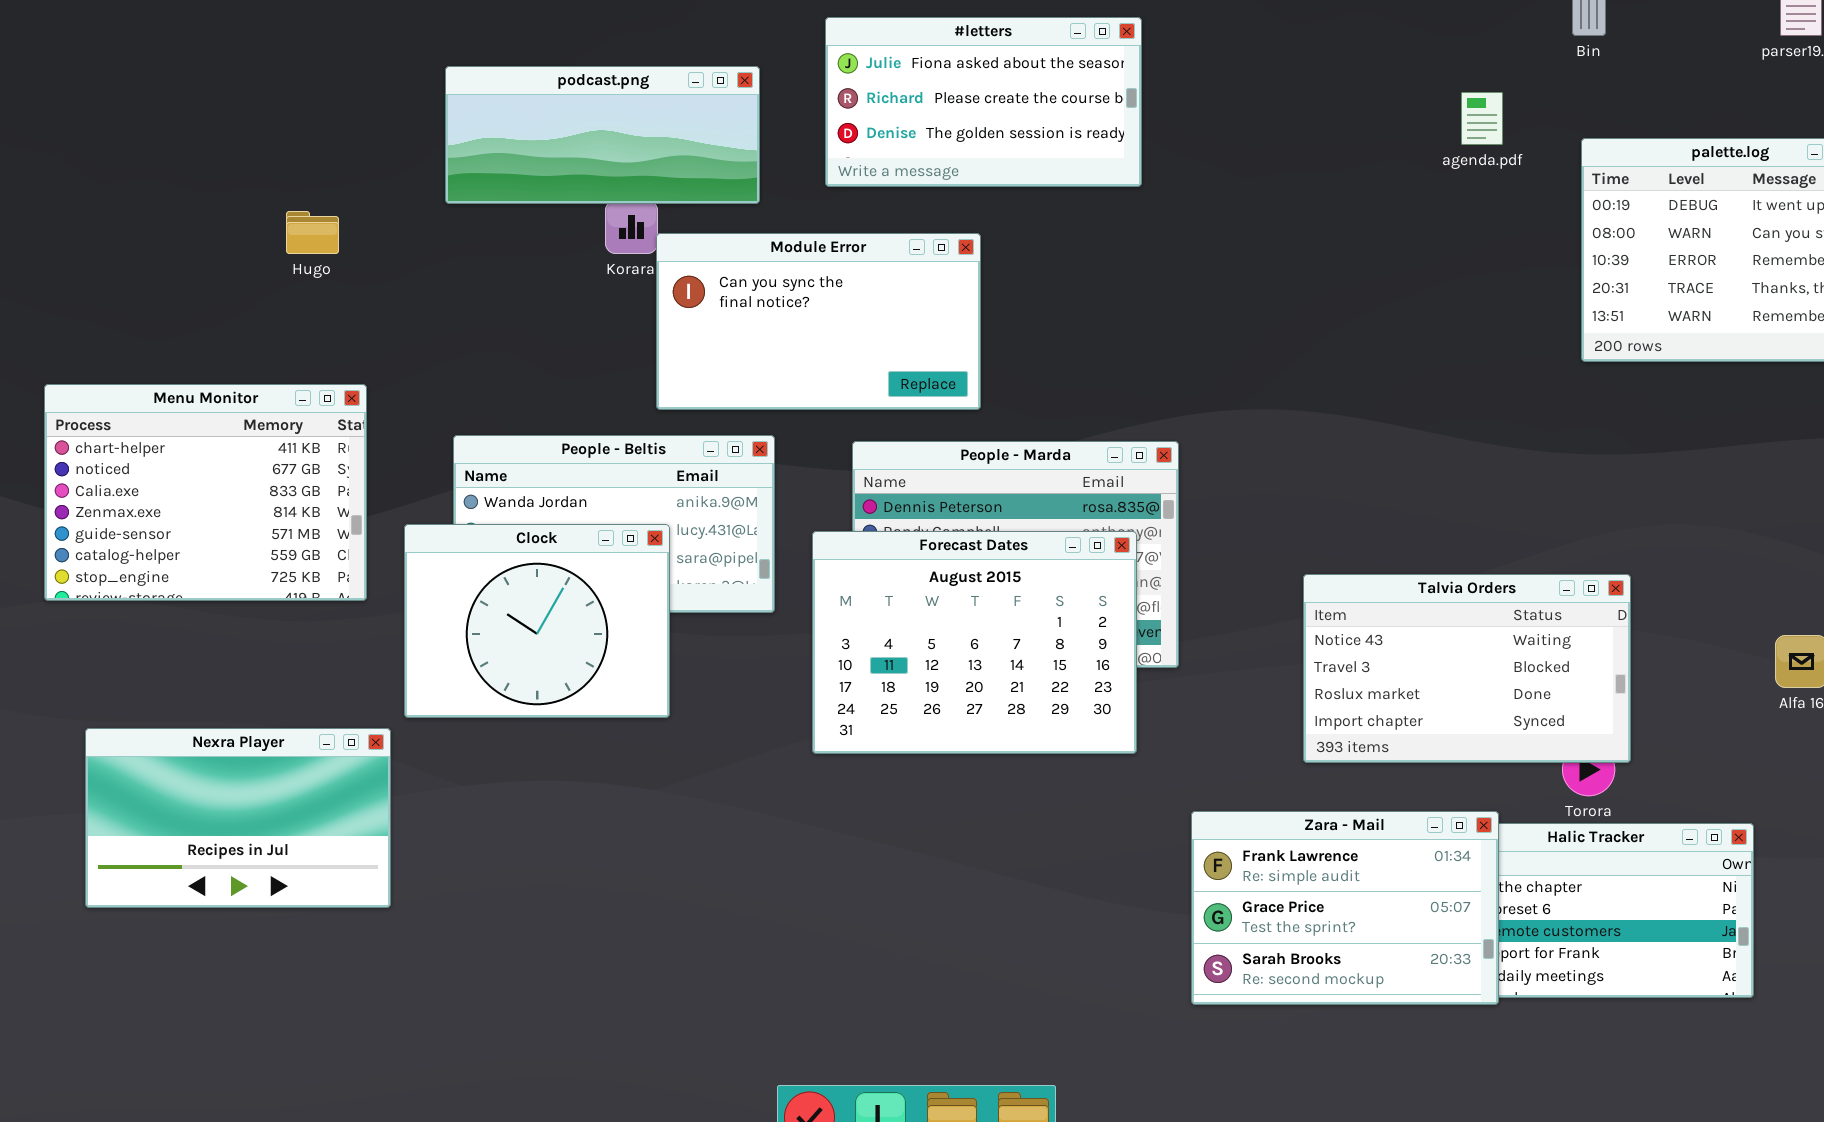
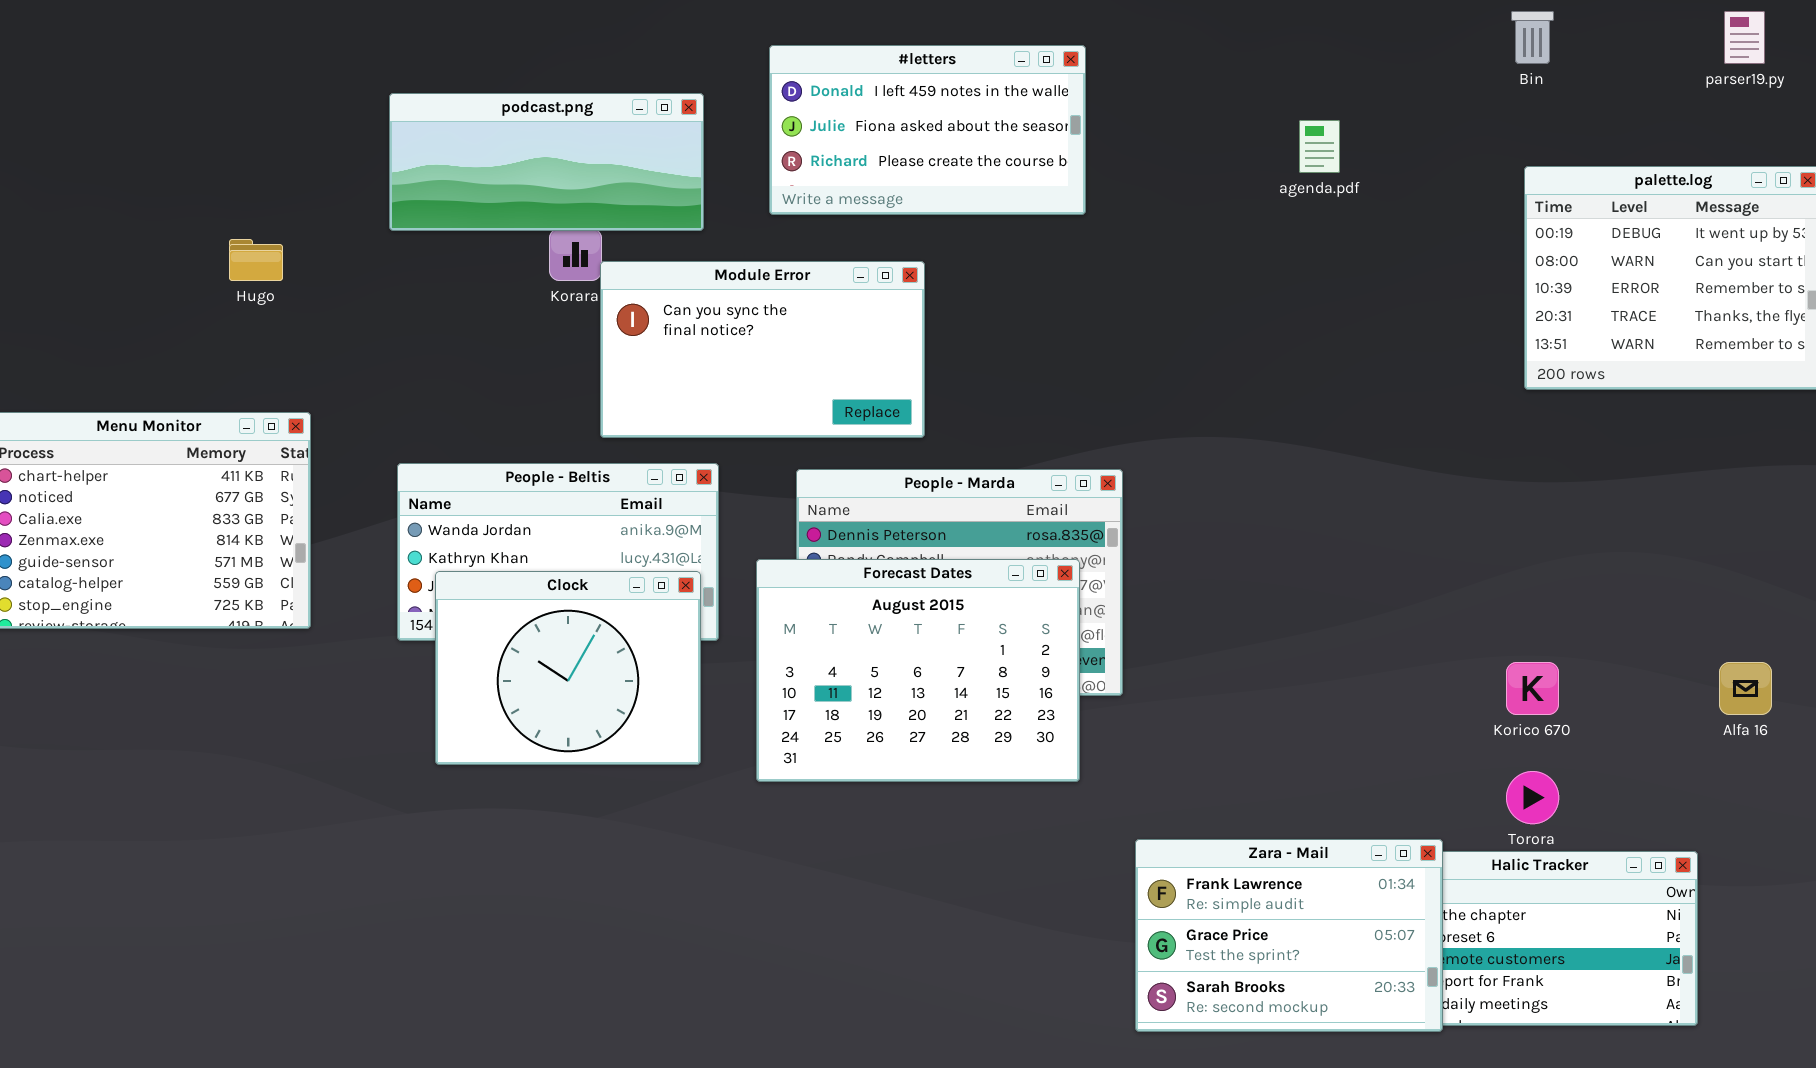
#letters: [825,17,1142,187] -> [769,45,1086,215], scrolled up 1 row
agenda.pdf: [1461,92,1503,145] -> [1299,120,1340,173], moved
Clock: [404,524,670,718] -> [435,571,701,765], moved
Talvia Orders: [1303,574,1631,763] -> none, closed
Nexra Player: [85,728,391,908] -> none, closed

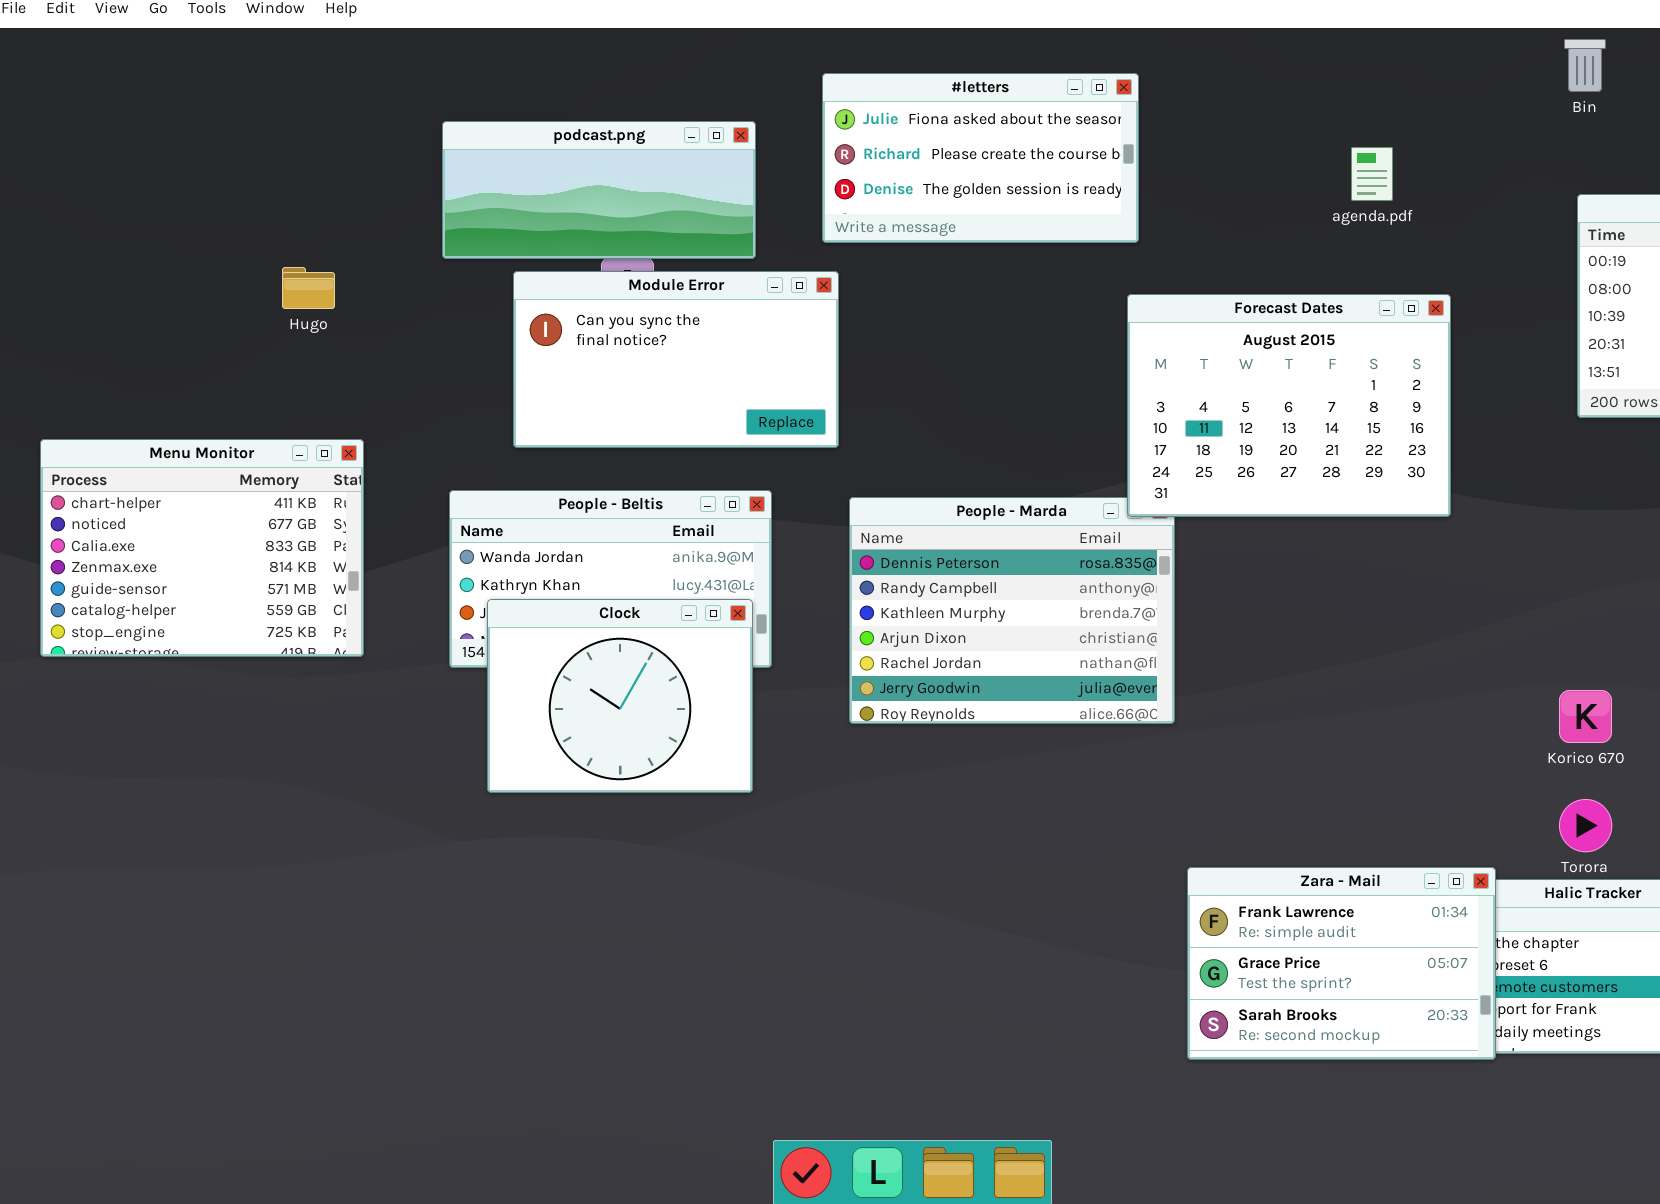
#letters: [769,45,1086,215] -> [822,73,1139,243], scrolled down 1 row
Module Error: [600,261,925,438] -> [513,271,839,448], moved
Forecast Dates: [756,559,1080,782] -> [1127,294,1451,517], moved

